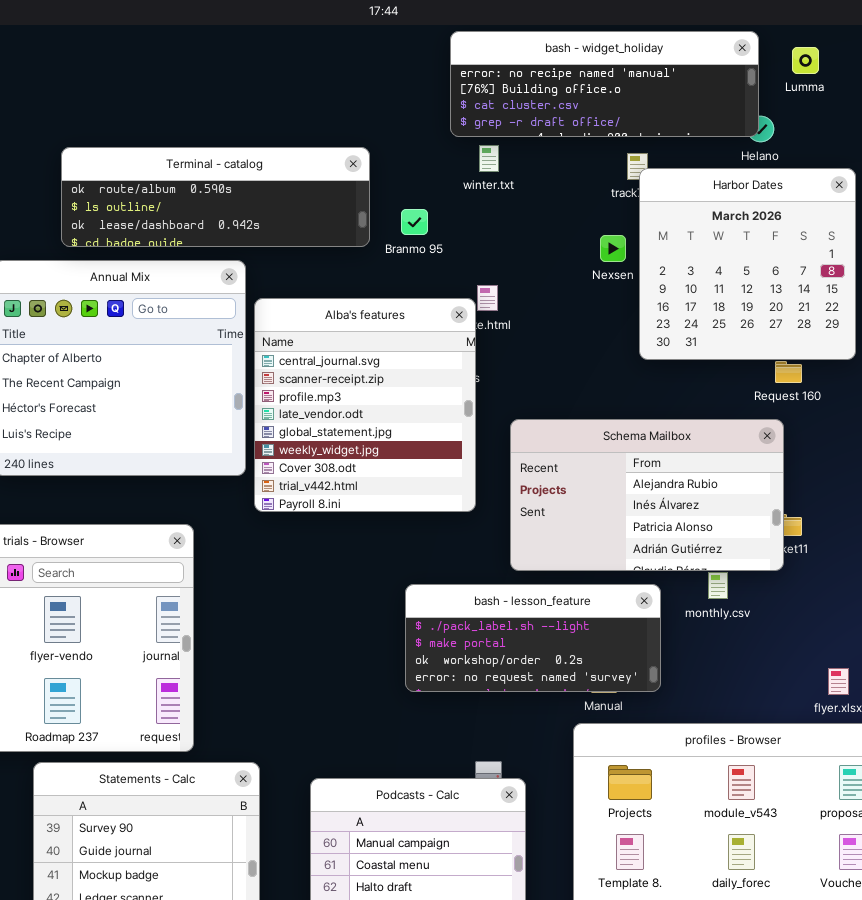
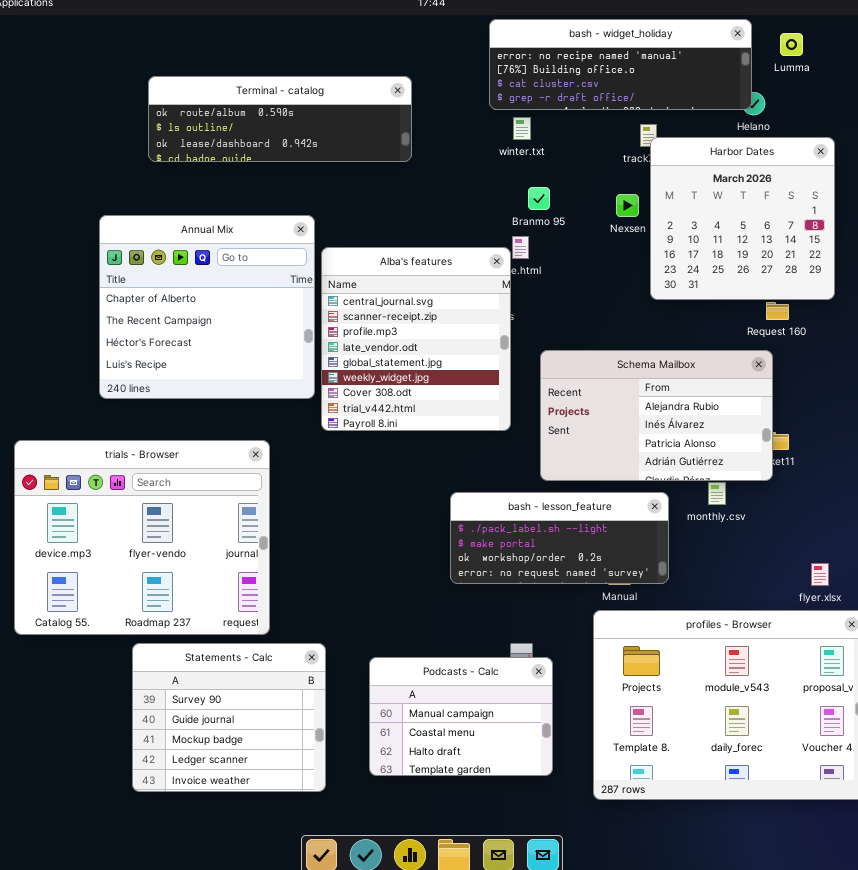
Terminal - catalog: [61,147,370,247] -> [148,76,412,162], moved
Branmo 95: [401,209,428,235] -> [528,187,550,210], moved

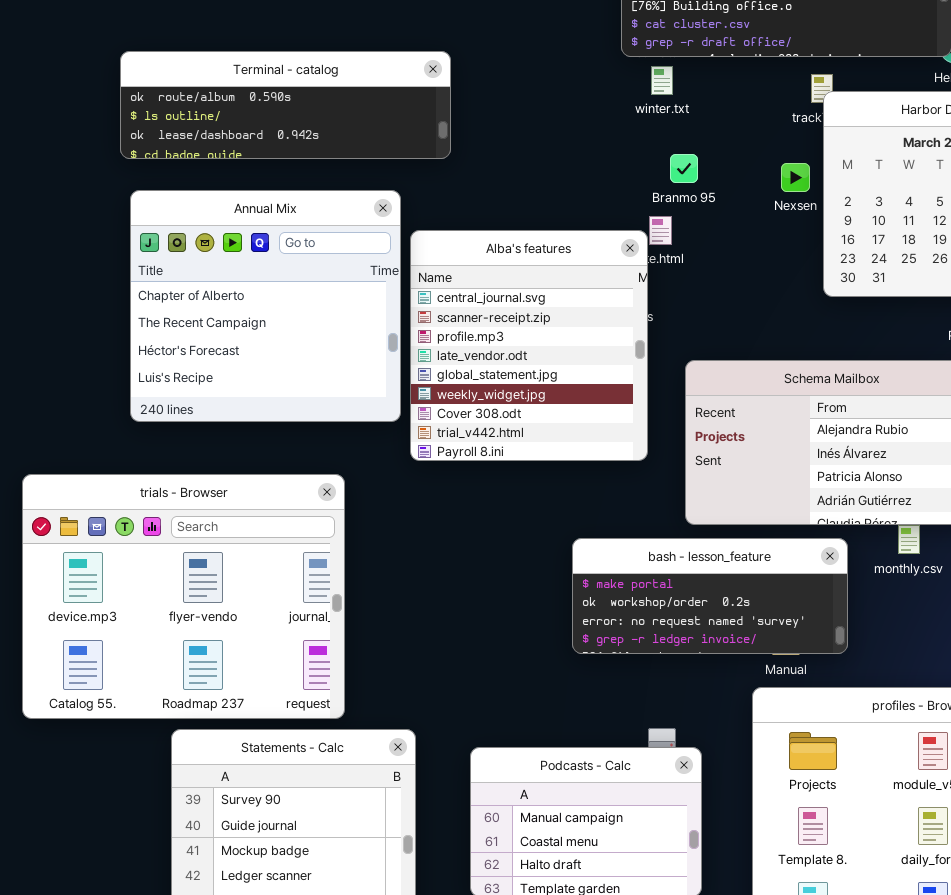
Terminal - catalog: [148,76,412,162] -> [120,51,451,159], moved
bash - lesson_feature: [450,492,669,584] -> [572,538,848,654], scrolled down 1 row

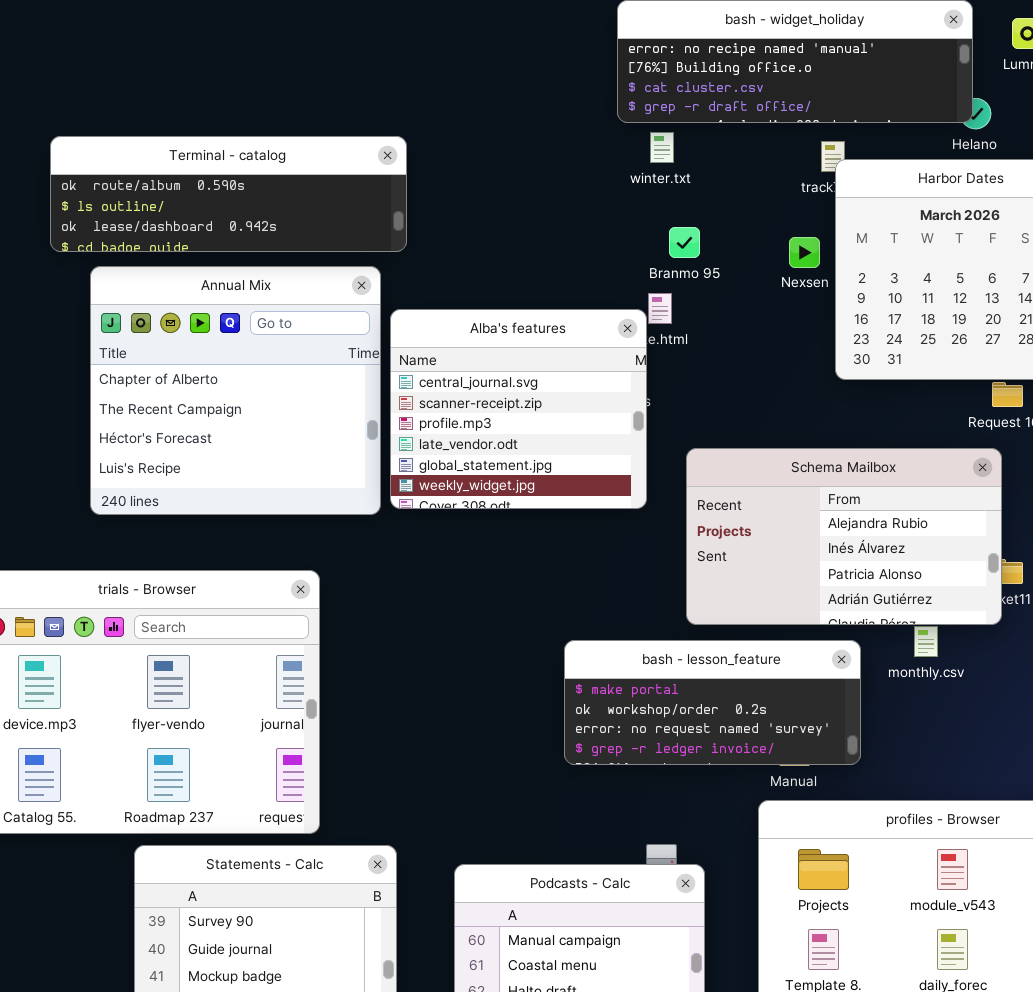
Terminal - catalog: [120,51,451,159] -> [50,136,407,252], moved
Alba's features: [410,230,648,461] -> [390,309,647,509], resized

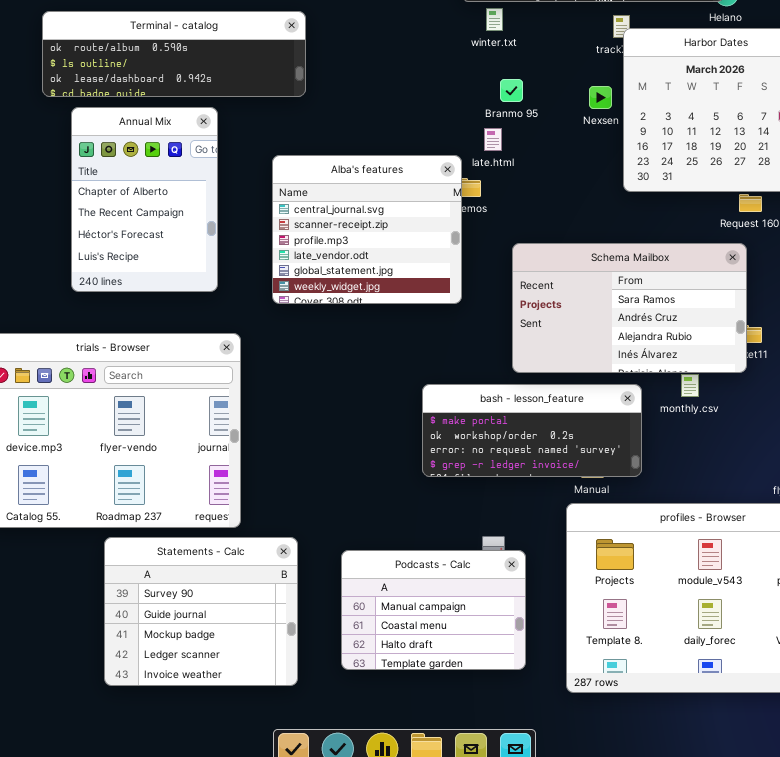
Annual Mix: [90,266,381,515] -> [71,107,218,292], resized
Alba's features: [390,309,647,509] -> [272,155,462,304], moved
Schema Mailbox: [686,448,1002,625] -> [512,243,747,373], scrolled up 2 rows

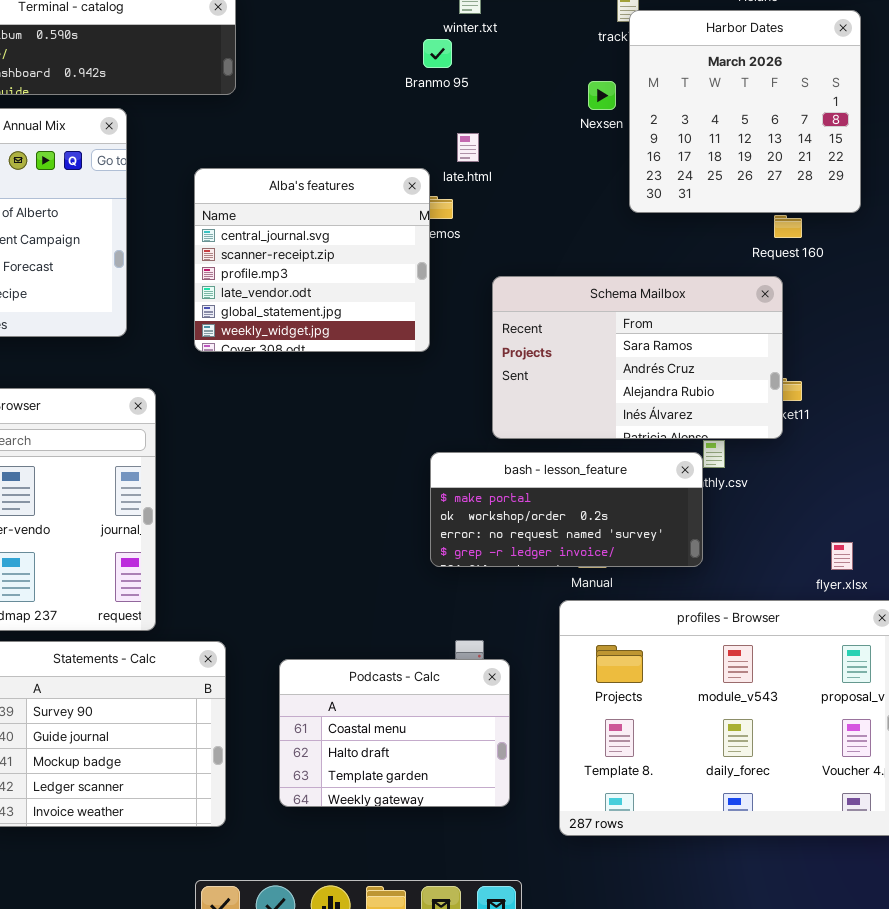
Branmo 95: [500,79,523,102] -> [423,39,452,68], moved
bash - lesson_feature: [422,384,642,477] -> [430,452,703,567], moved
Podcasts - Calc: [341,550,526,670] -> [279,659,510,807], scrolled down 1 row

